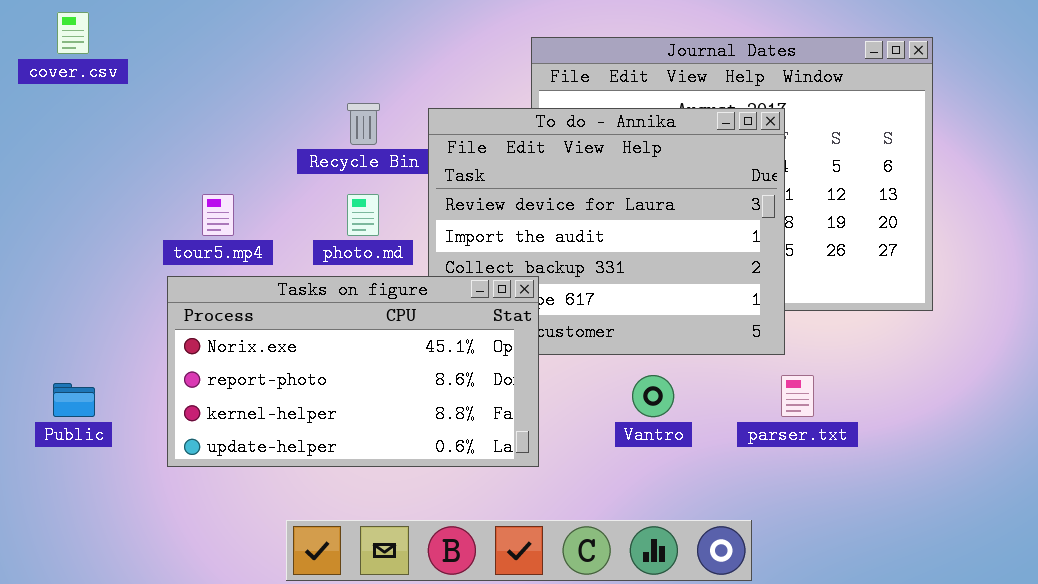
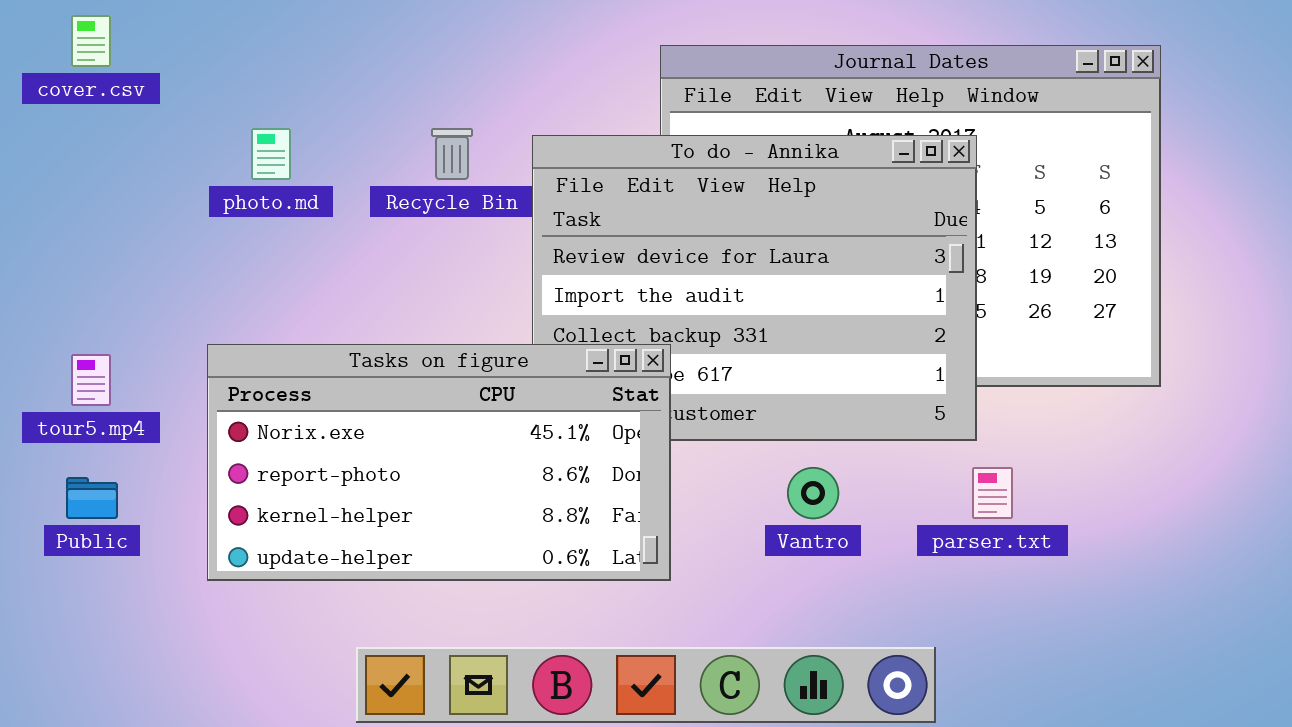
tour5.mp4: [202,194,234,236] -> [71,354,111,406], moved
photo.md: [347,194,379,236] -> [251,128,291,180], moved

